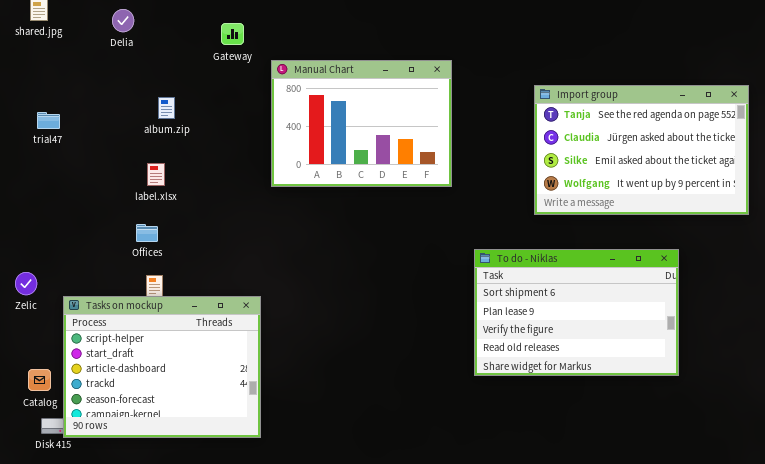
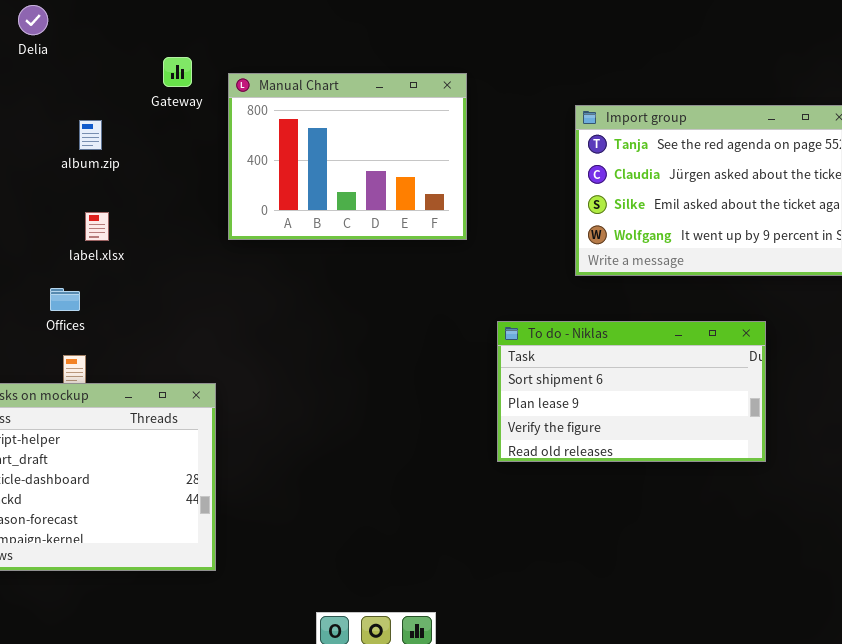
Gateway: [221,23,244,45] -> [163,57,192,87], moved
label.xlsx: [147,163,165,186] -> [85,212,109,241], moved
To do - Niklas: [474,249,679,376] -> [497,321,766,462], resized

